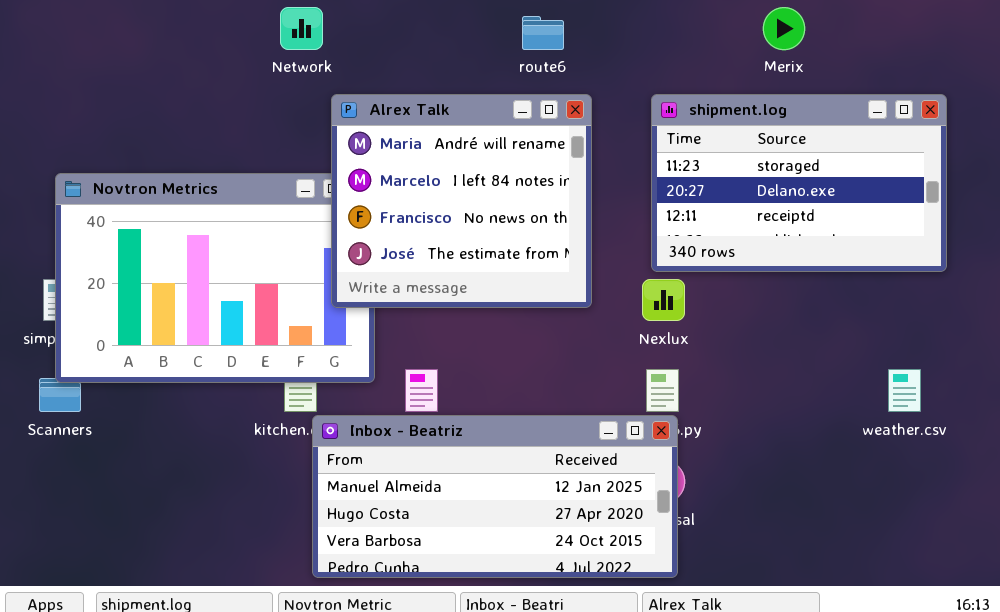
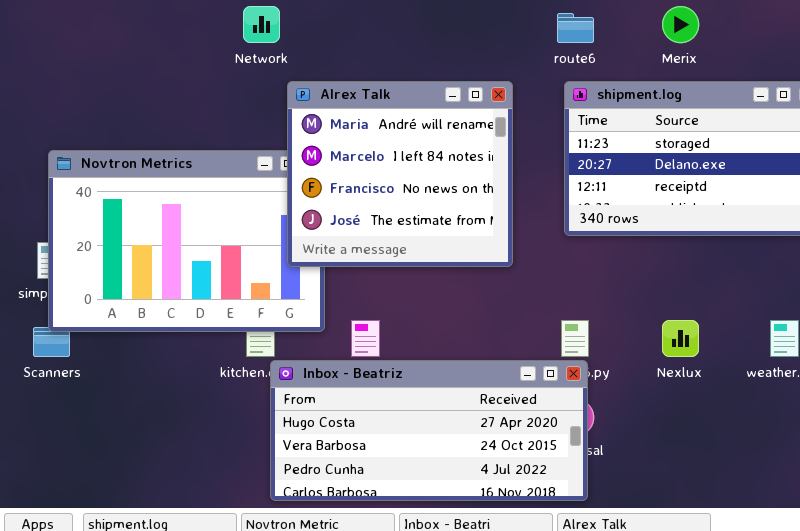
route6: [522,16,564,50] -> [557,13,594,43], moved
Nexlux: [642,279,685,321] -> [662,320,699,357], moved
Inbox - Beatriz: [312,415,678,578] -> [270,360,588,501], scrolled down 1 row

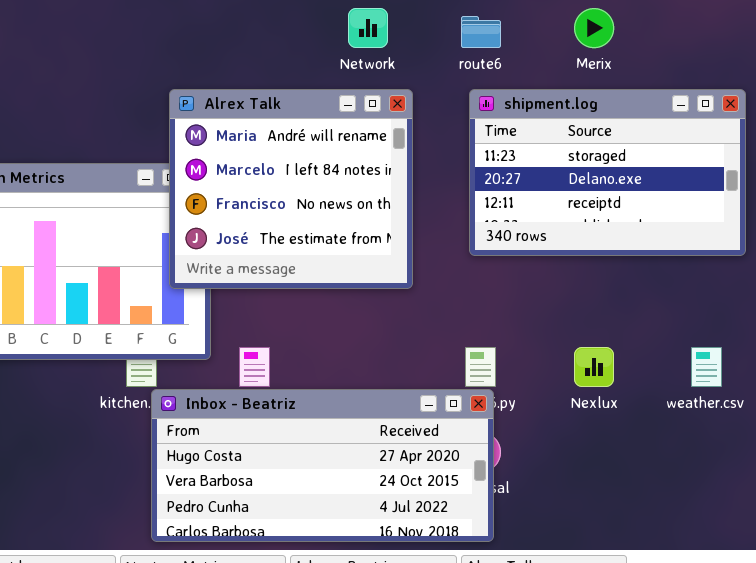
Network: [243,6,280,43] -> [348,8,388,48], moved

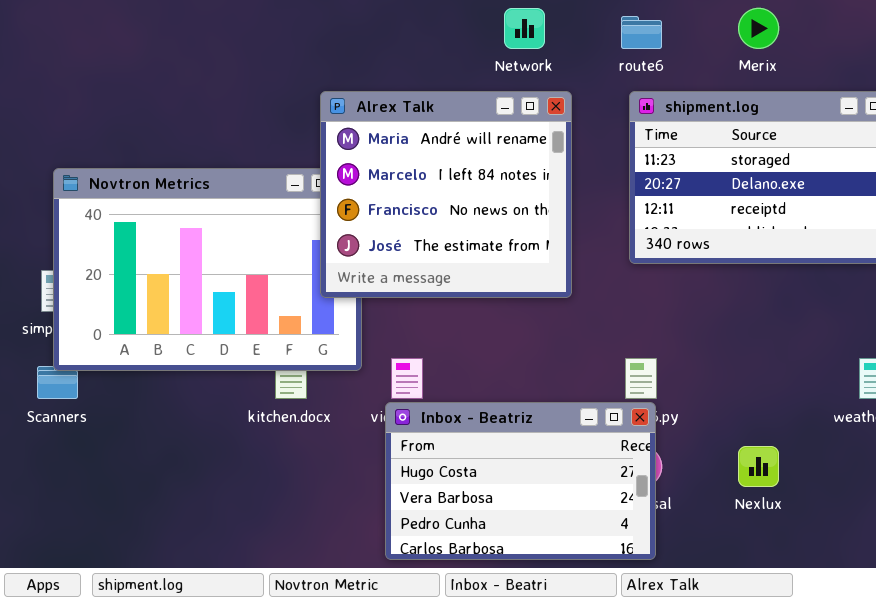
Nexlux: [574,347,614,387] -> [738,446,779,487], moved
Inbox - Beatriz: [151,389,494,542] -> [385,402,656,560], resized

